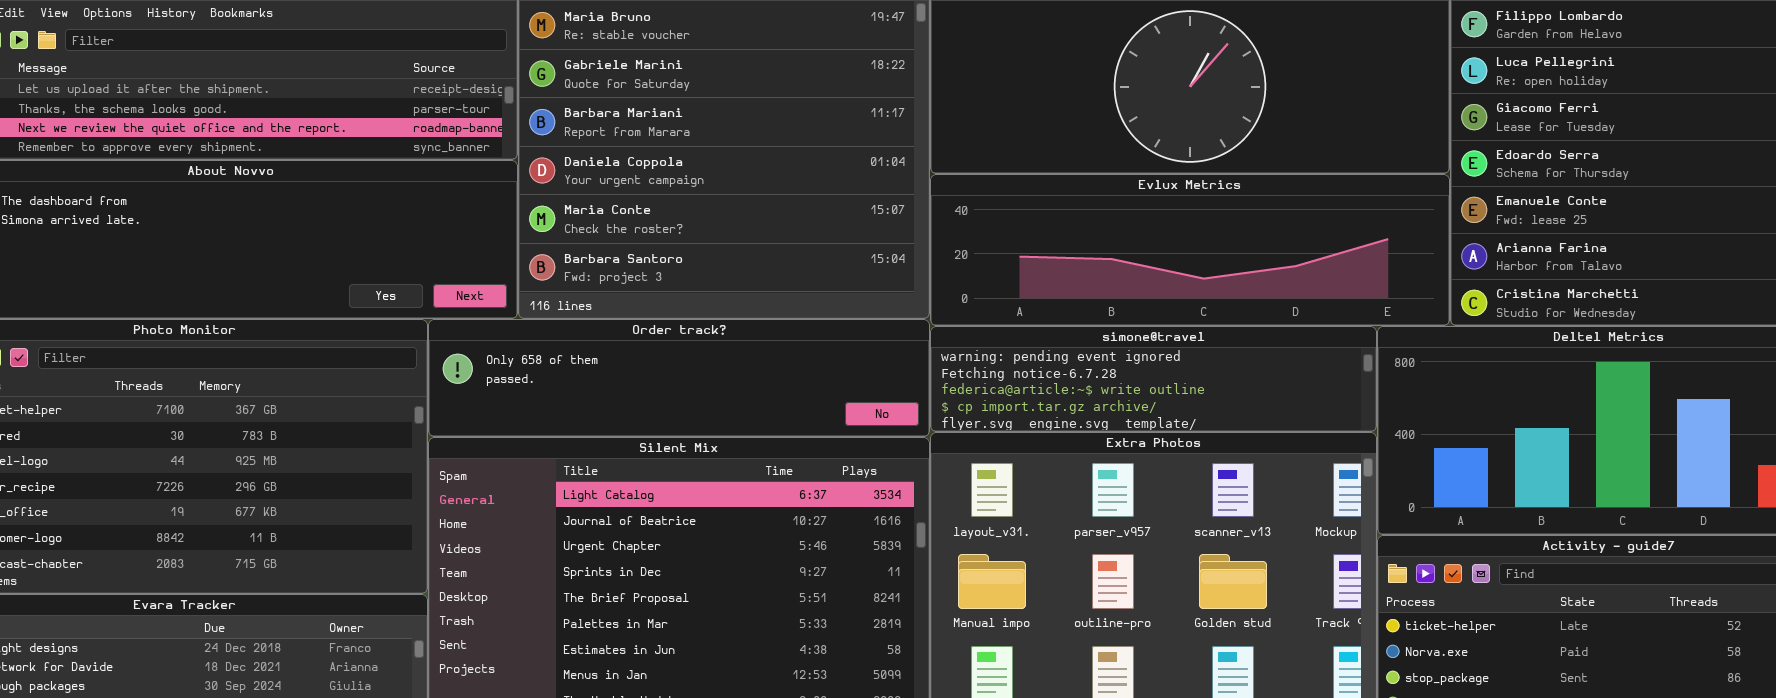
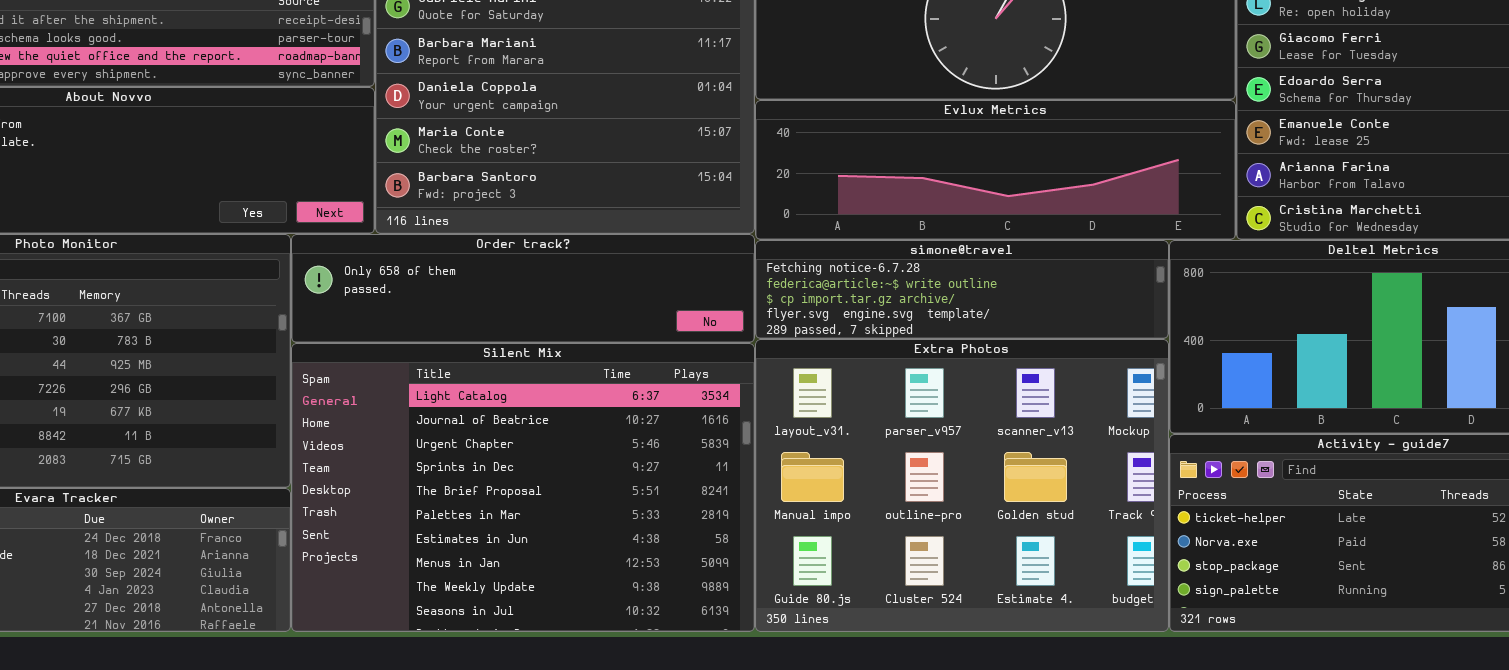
simone@travel: [930,326,1377,432] -> [755,240,1169,339], scrolled down 1 row

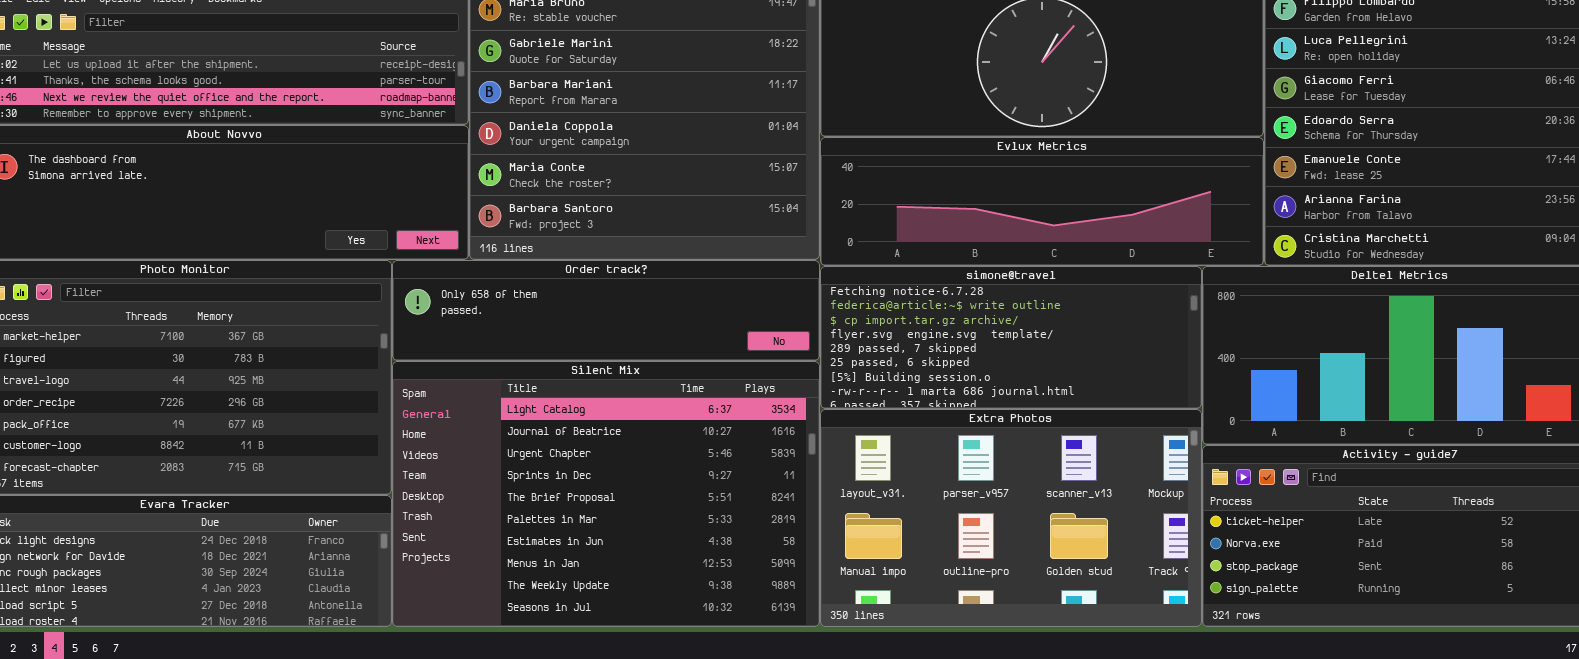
simone@travel: [755,240,1169,339] -> [820,266,1202,409], resized
Extra Photos: [755,339,1169,632] -> [820,409,1202,627], resized

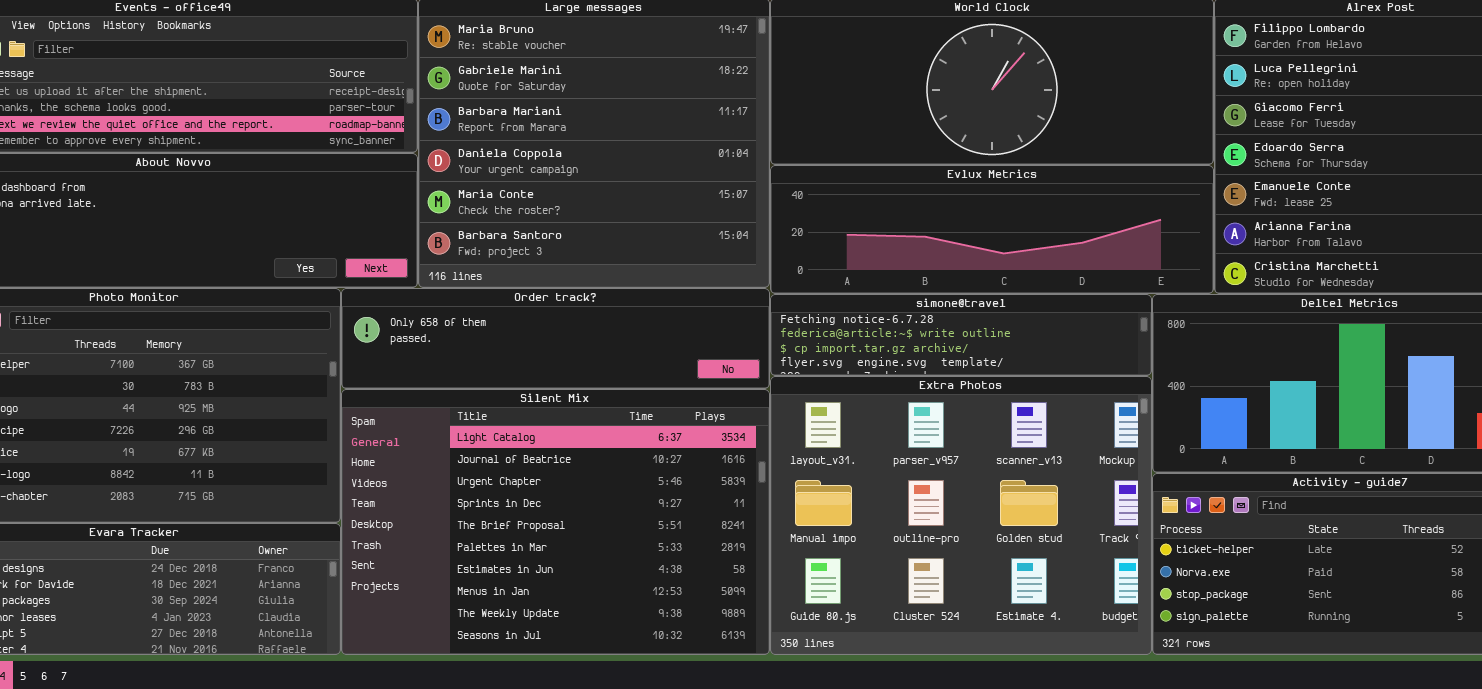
simone@travel: [820,266,1202,409] -> [770,294,1152,376], resized
Extra Photos: [820,409,1202,627] -> [770,376,1152,655], resized

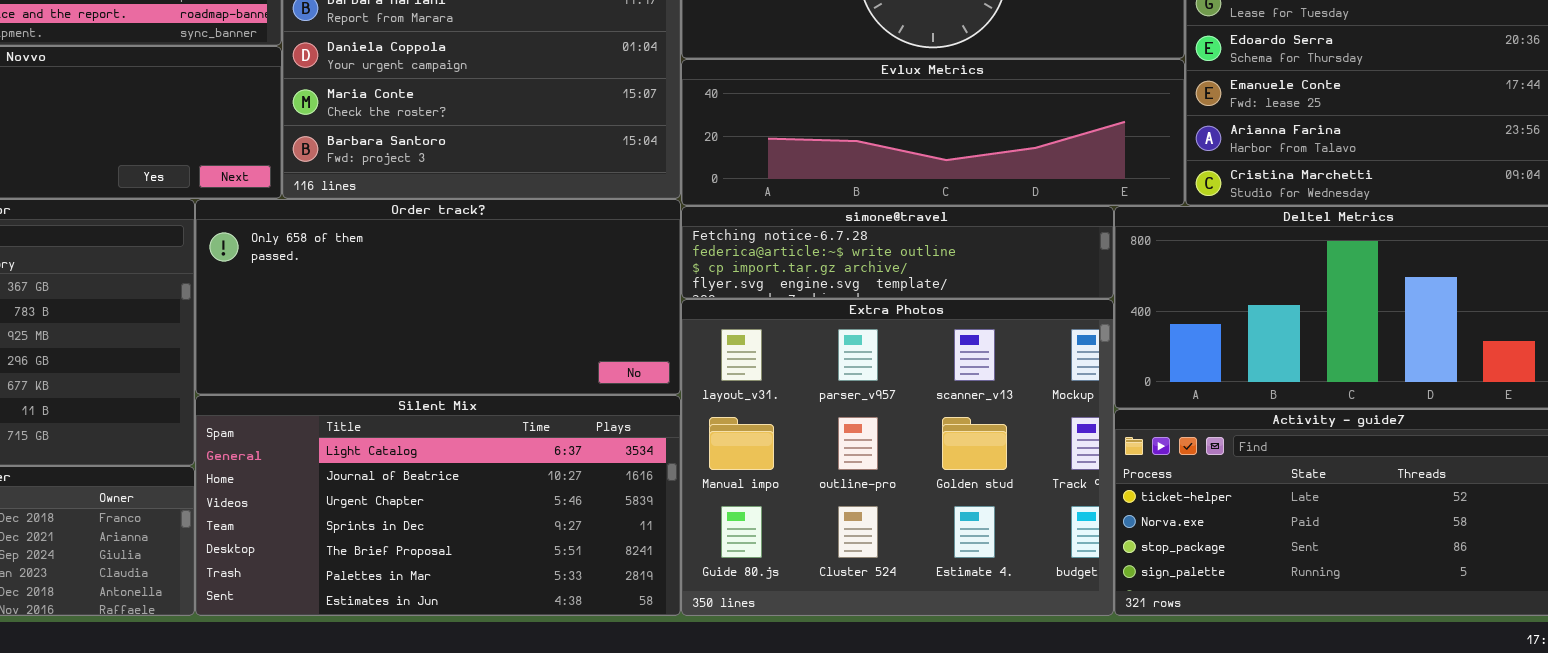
Order track?: [341,288,770,389] -> [195,199,681,395], resized
Silent Mix: [341,389,770,655] -> [195,395,681,616], resized

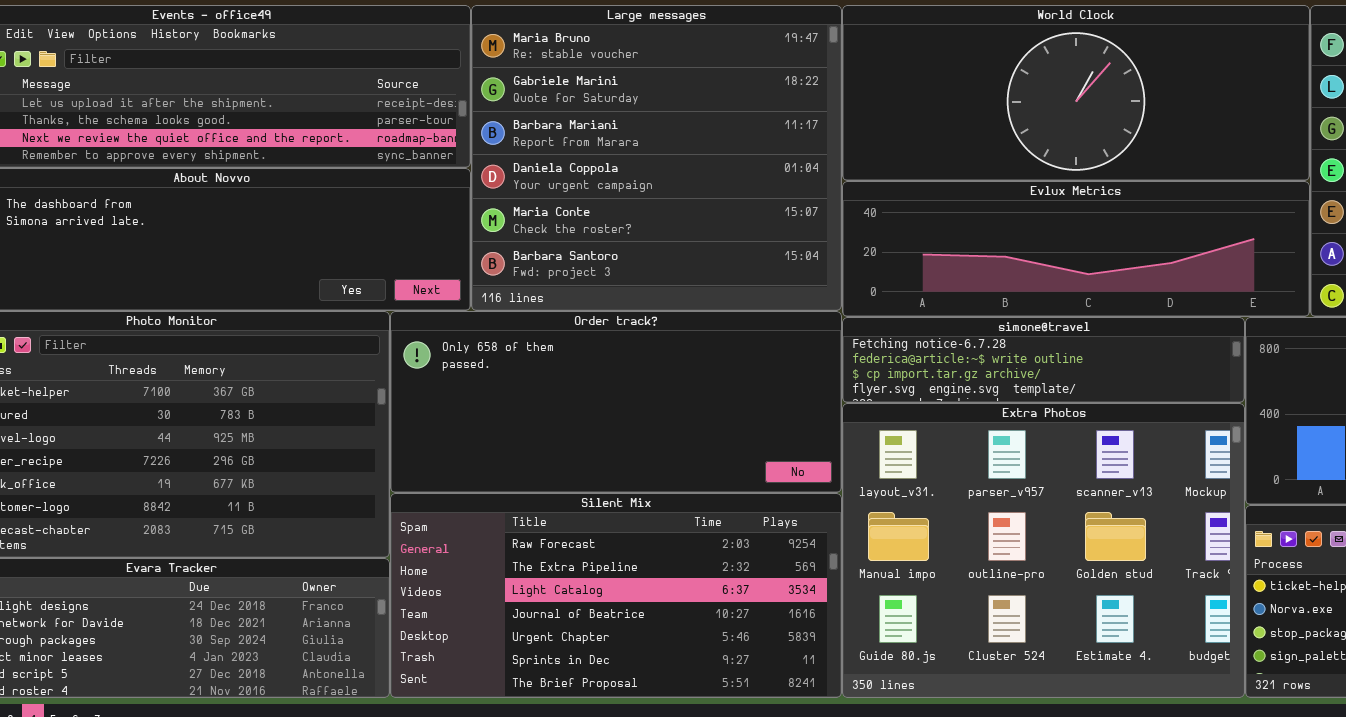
Silent Mix: [195,395,681,616] -> [390,493,842,698], scrolled up 2 rows

